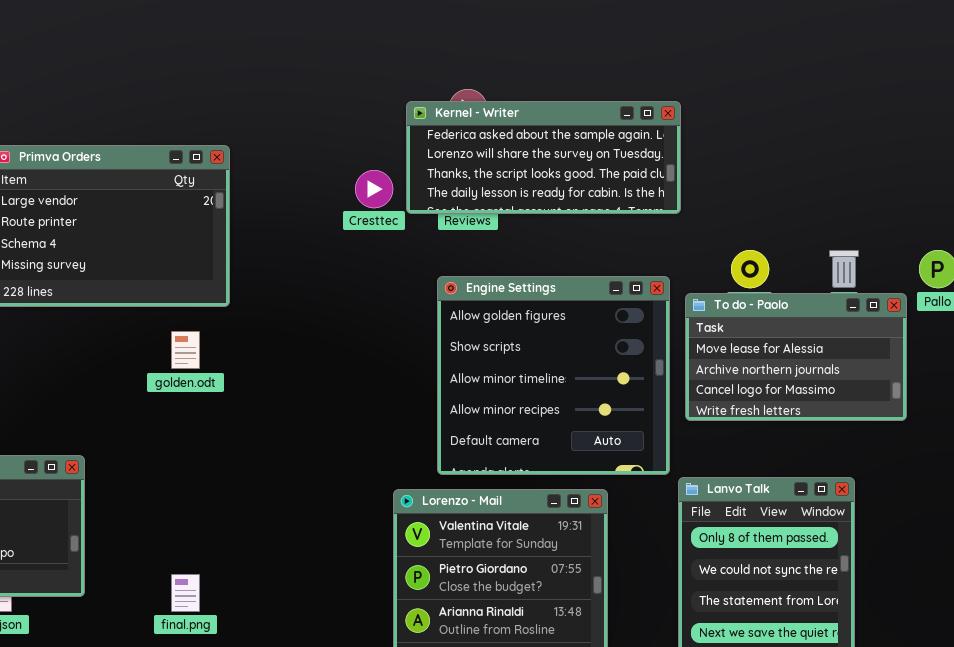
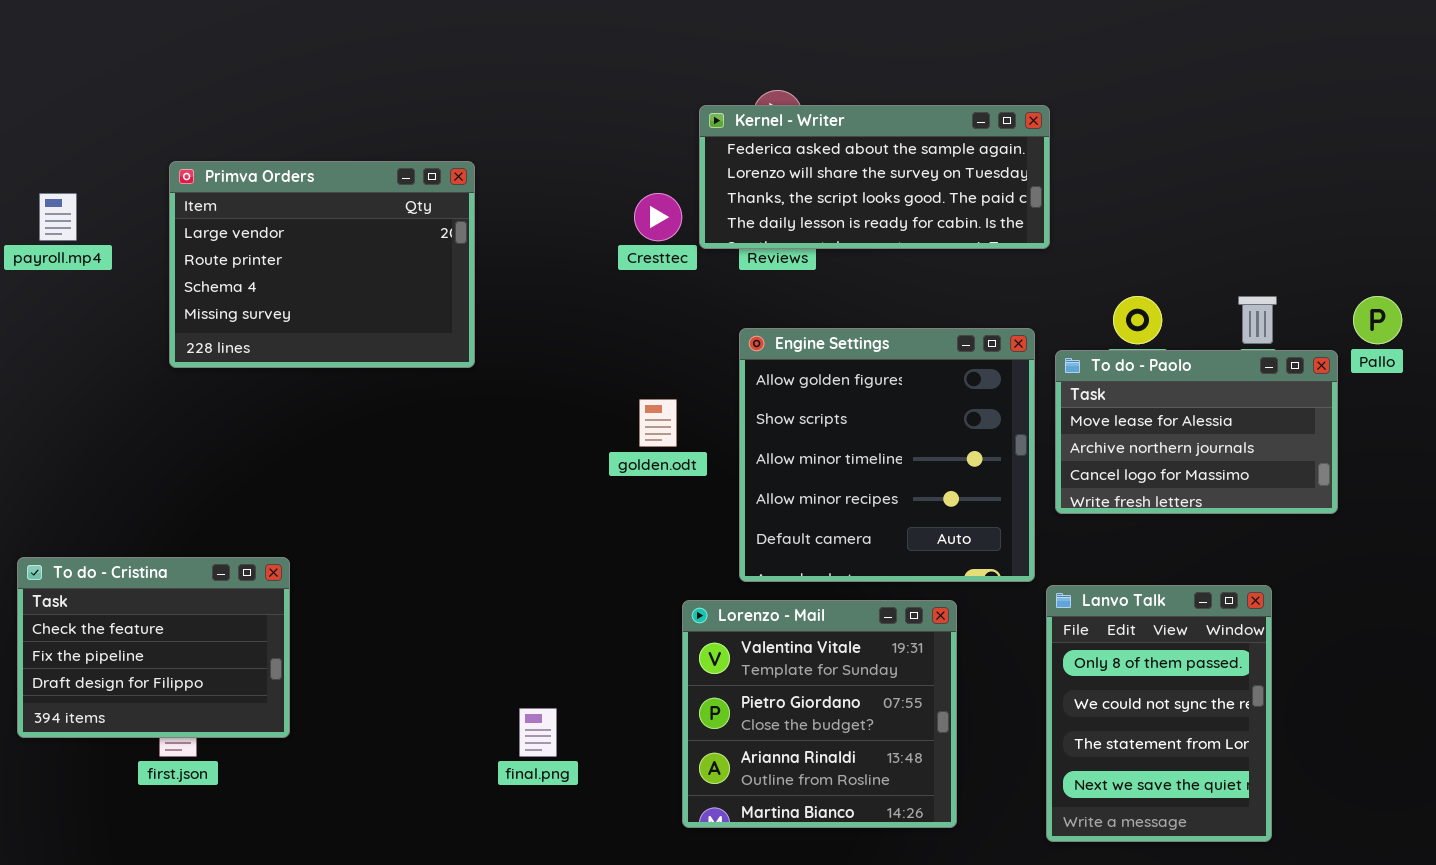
golden.odt: [171,331,200,369] -> [639,399,677,447], moved
final.png: [171,574,200,612] -> [519,708,557,757], moved

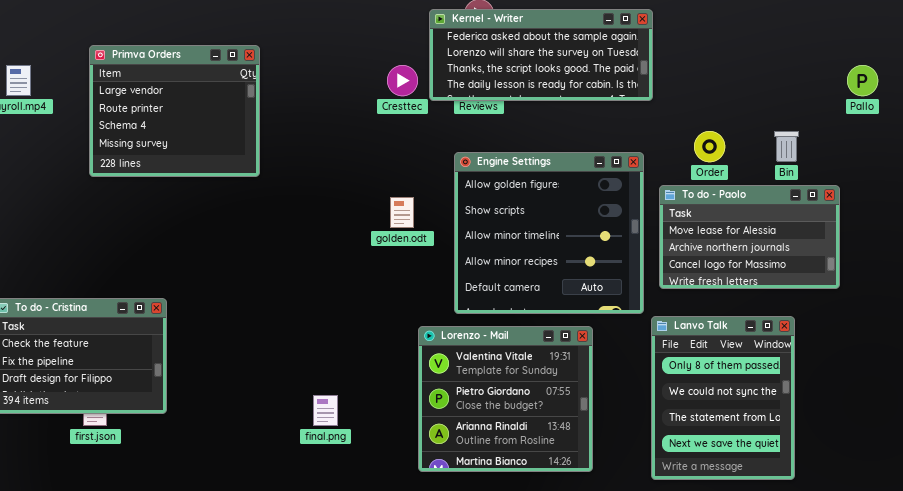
Primva Orders: [169,161,475,368] -> [89,45,260,177], resized
Pallo: [1353,296,1402,344] -> [847,65,878,96], moved
To do - Paolo: [1055,350,1338,514] -> [659,185,840,289], moved

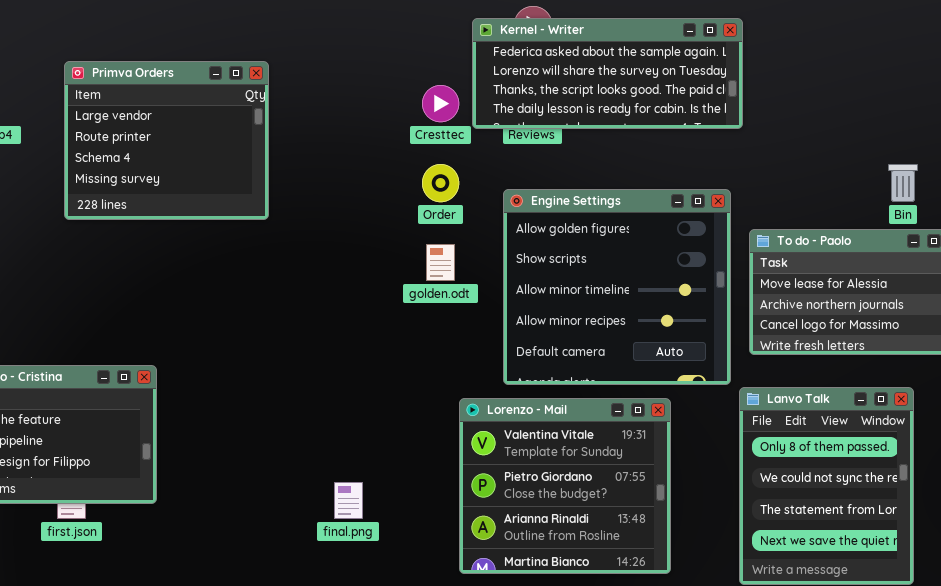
Order: [694,131,725,162] -> [422,164,459,202], moved

